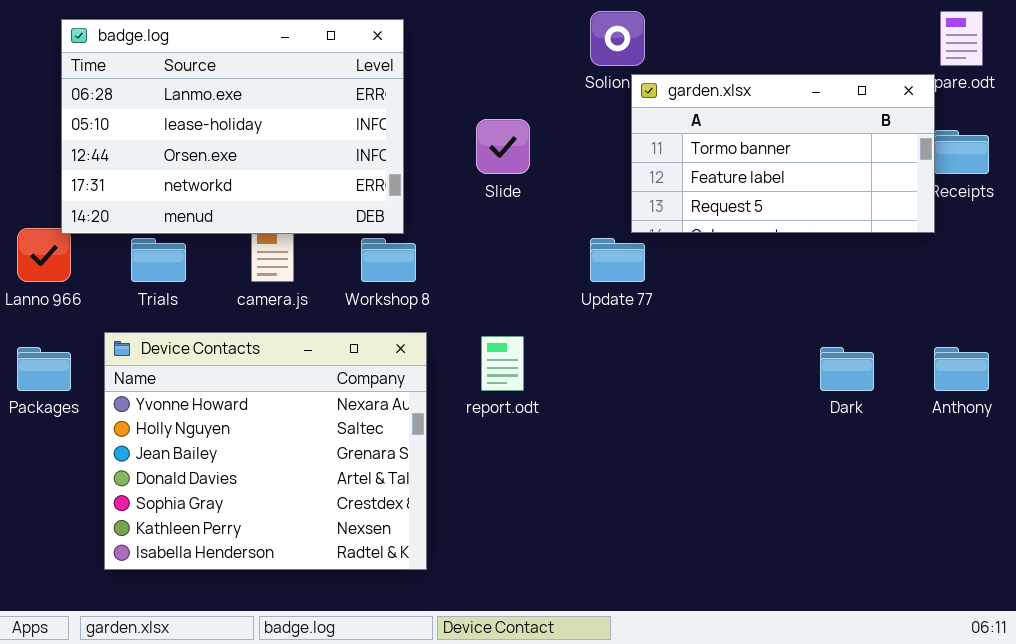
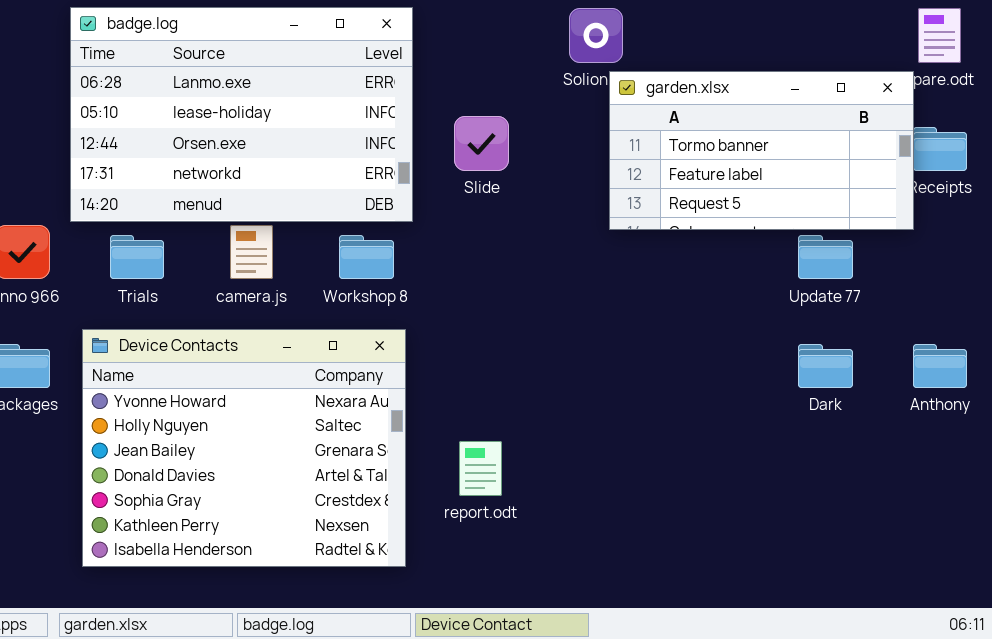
badge.log: [61,19,404,234] -> [70,7,413,222], moved
Update 77: [590,238,645,282] -> [798,235,853,279], moved
report.odt: [481,336,524,391] -> [459,441,502,496], moved

